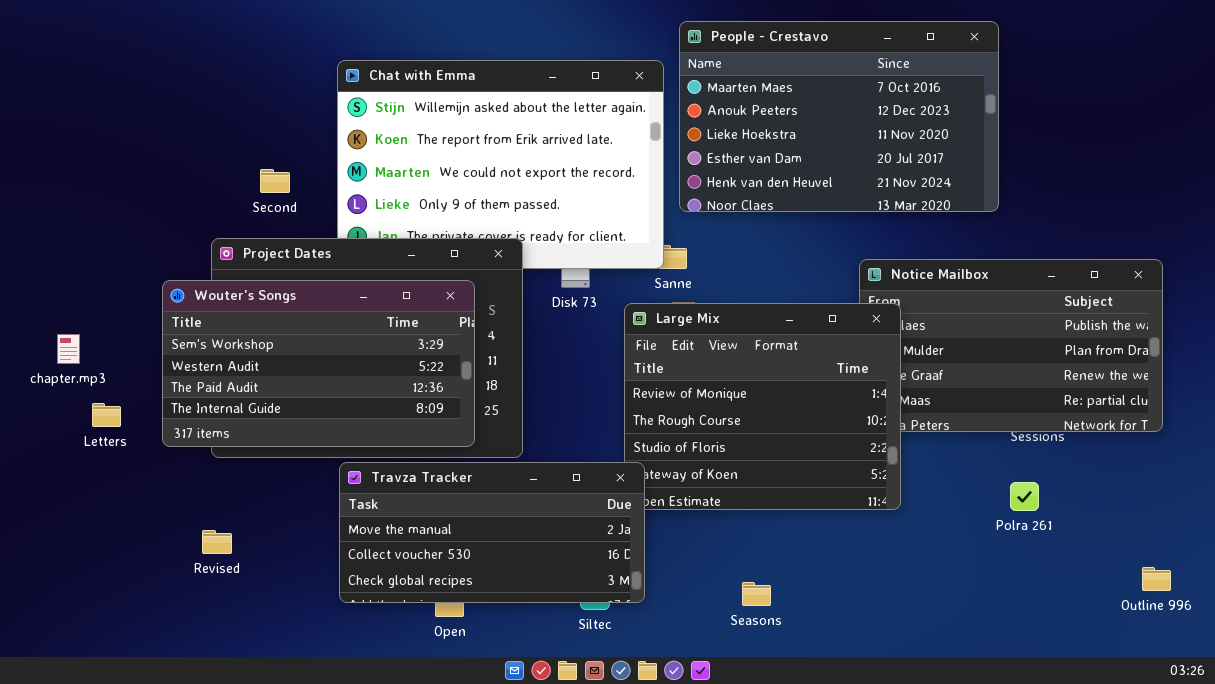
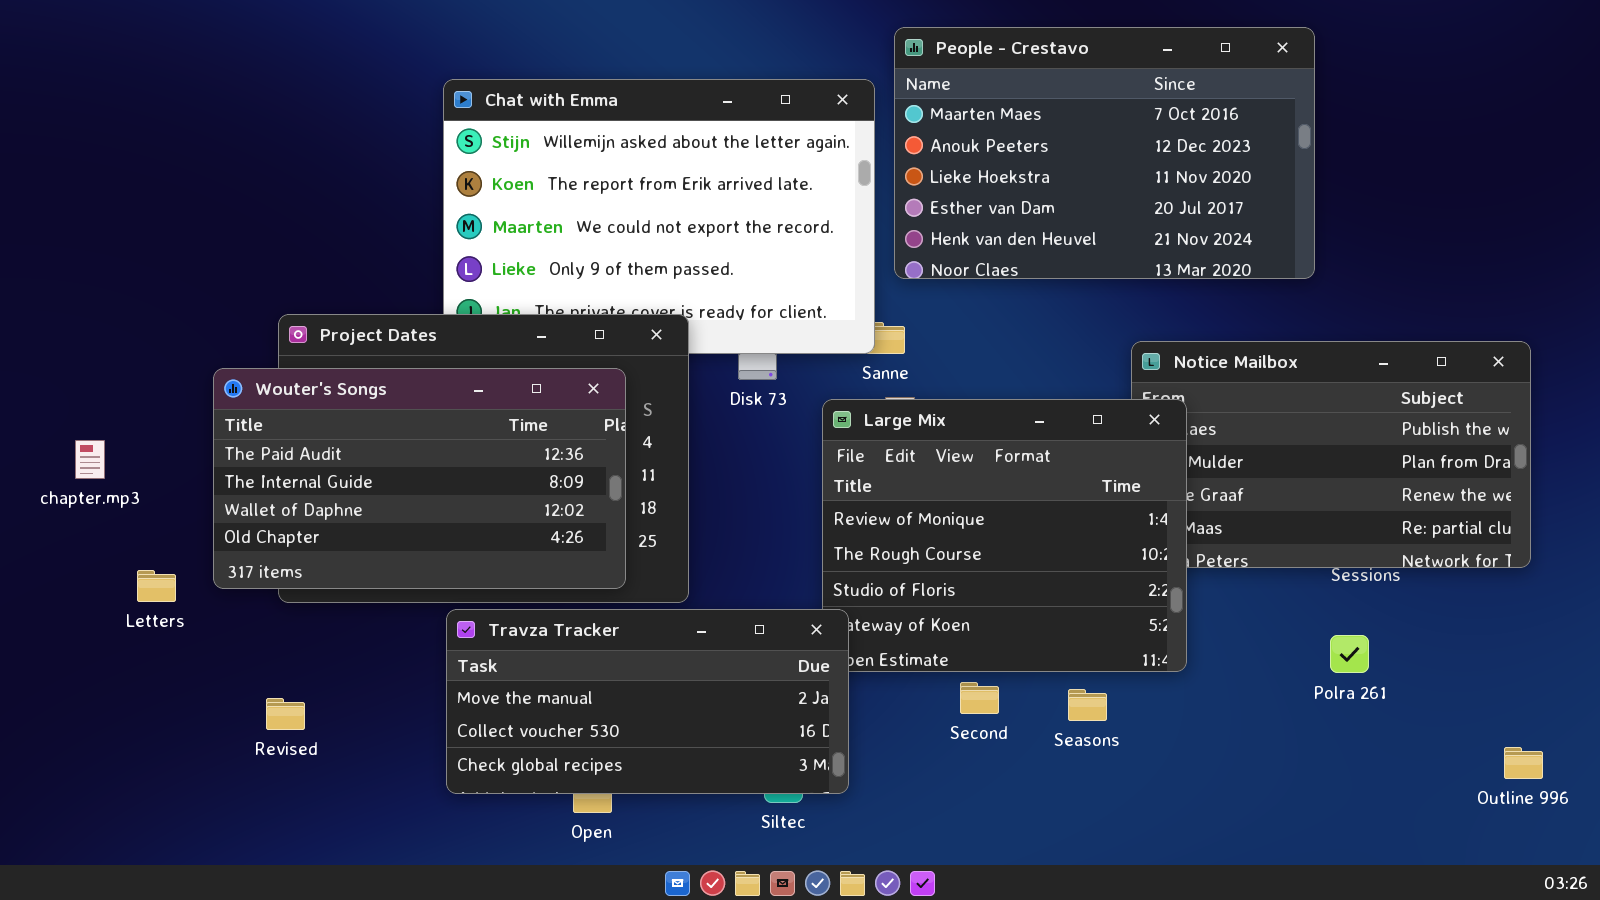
Second: [260,169,290,193] -> [960,682,999,714], moved
Wouter's Songs: [162,280,475,447] -> [213,368,626,589], scrolled down 2 rows
Letters: [92,403,121,427] -> [137,570,176,602], moved
Seasons: [742,582,771,606] -> [1068,689,1107,721], moved

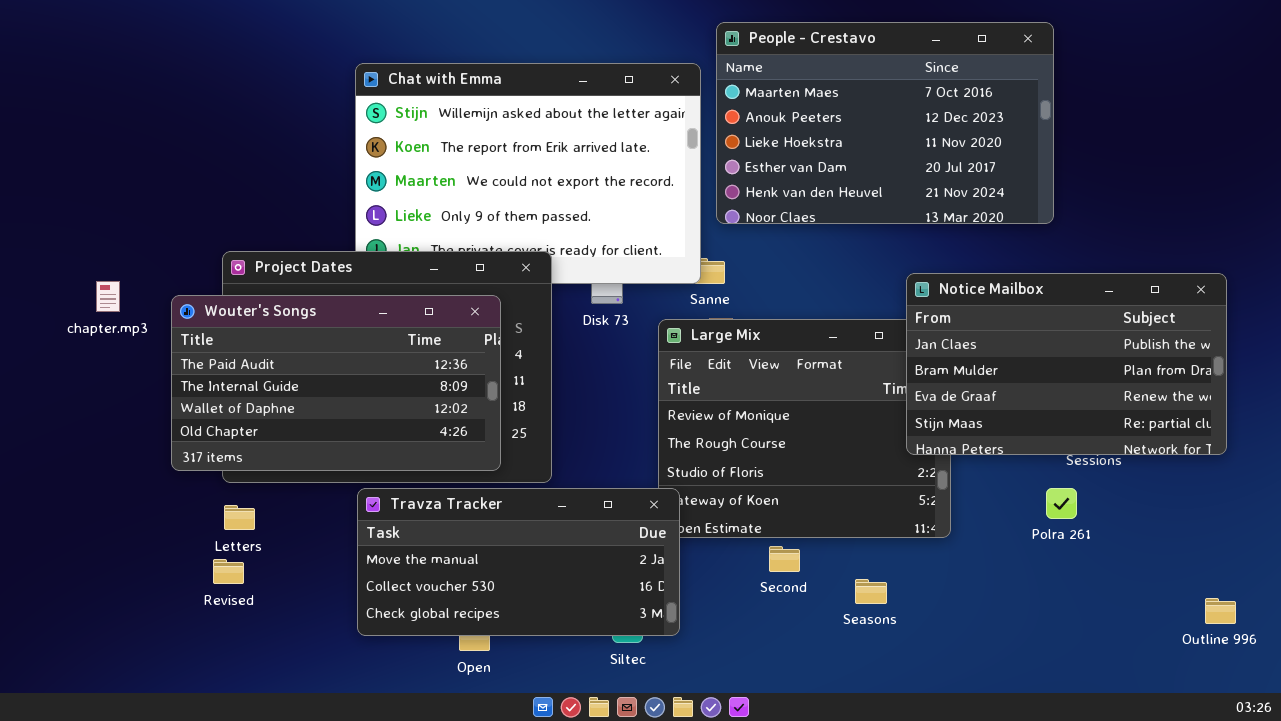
Notice Mailbox: [1131,341,1531,568] -> [906,273,1227,455], raised
chapter.mp3: [75,440,105,479] -> [96,281,120,312], moved
Letters: [137,570,176,602] -> [224,505,255,530], moved
Polra 261: [1330,635,1369,673] -> [1046,488,1077,519], moved
Seasons: [1068,689,1107,721] -> [855,579,887,604], moved

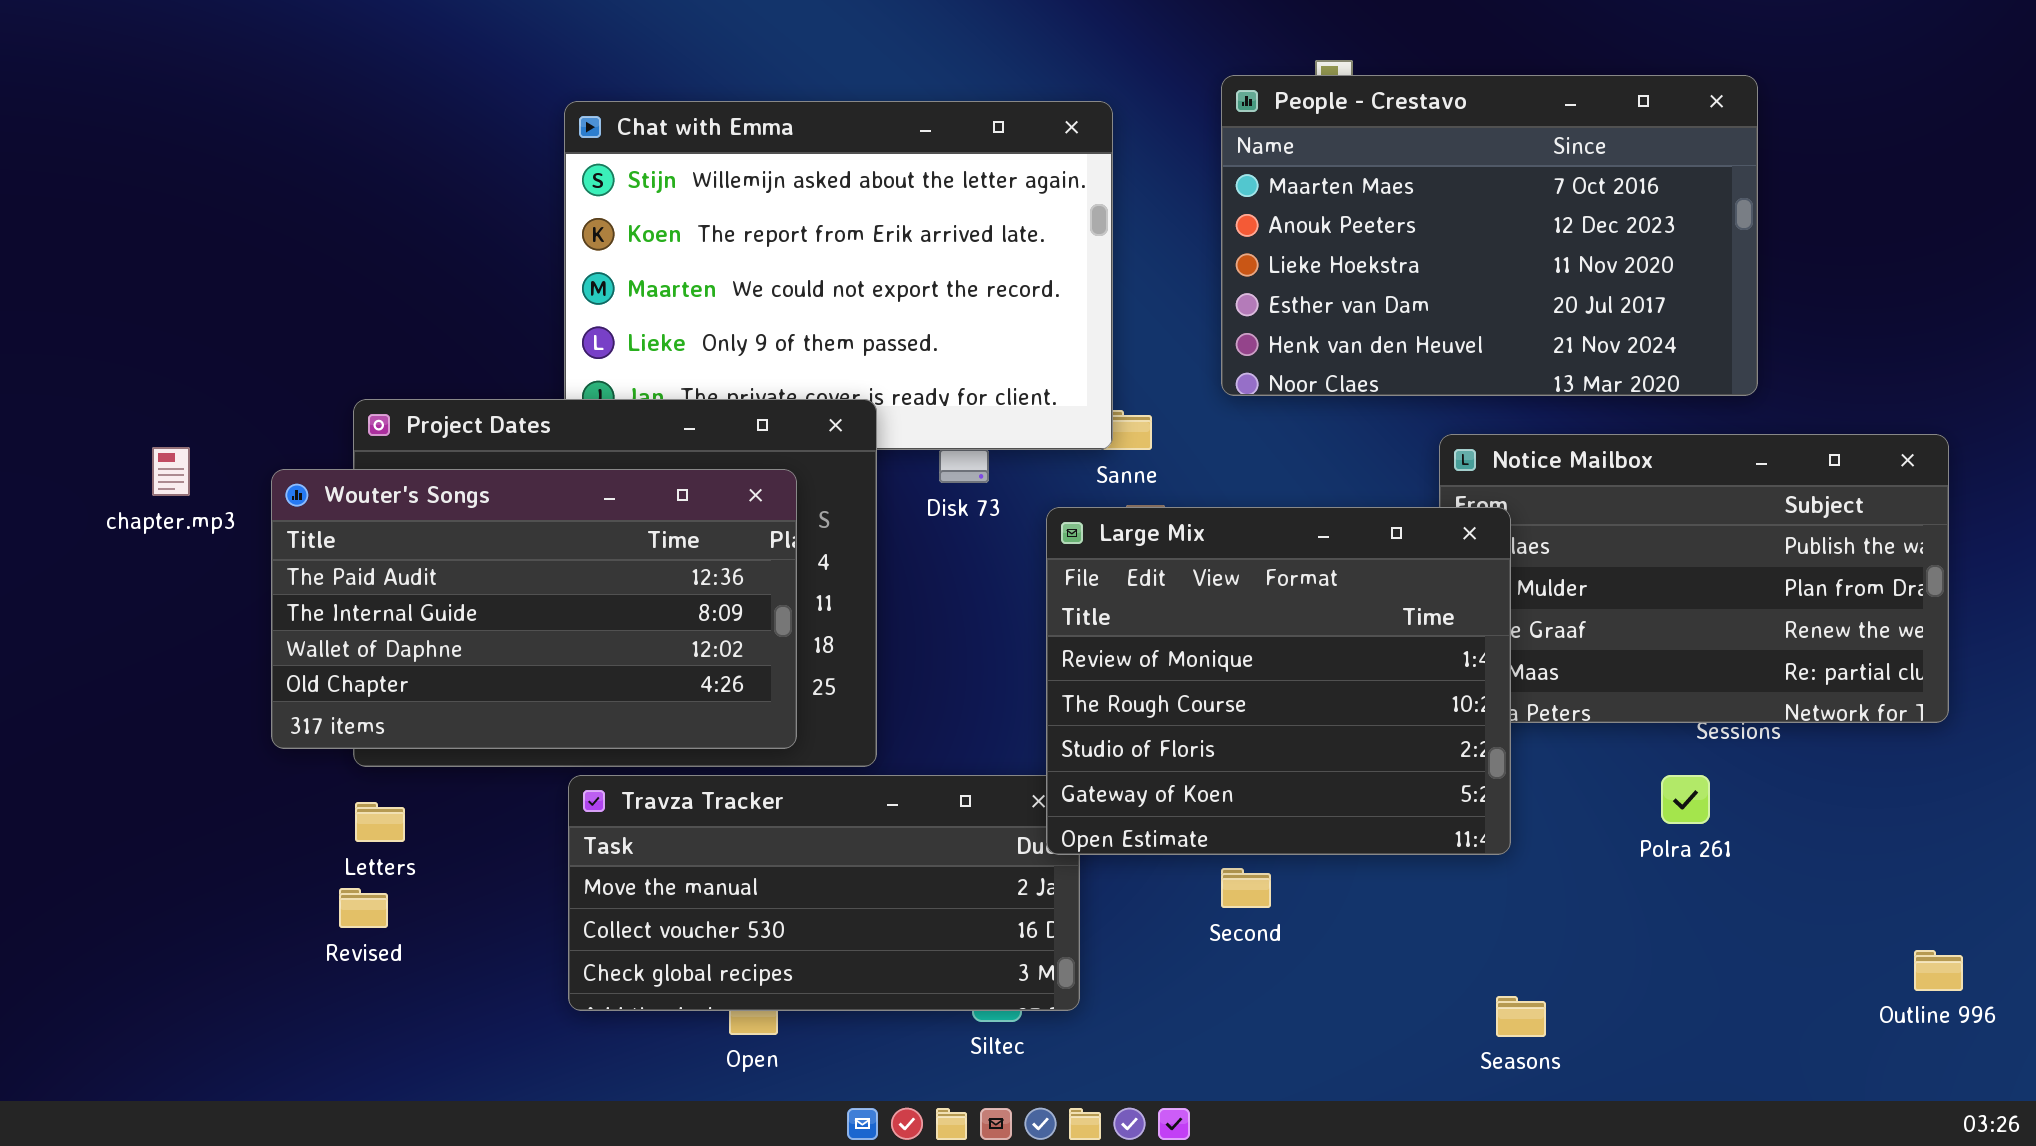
People - Crestavo: [716,22,1054,224] -> [1221,75,1758,396], moved
Large Mix: [658,319,951,538] -> [1046,507,1511,855], raised
Seasons: [855,579,887,604] -> [1496,996,1546,1037], moved

